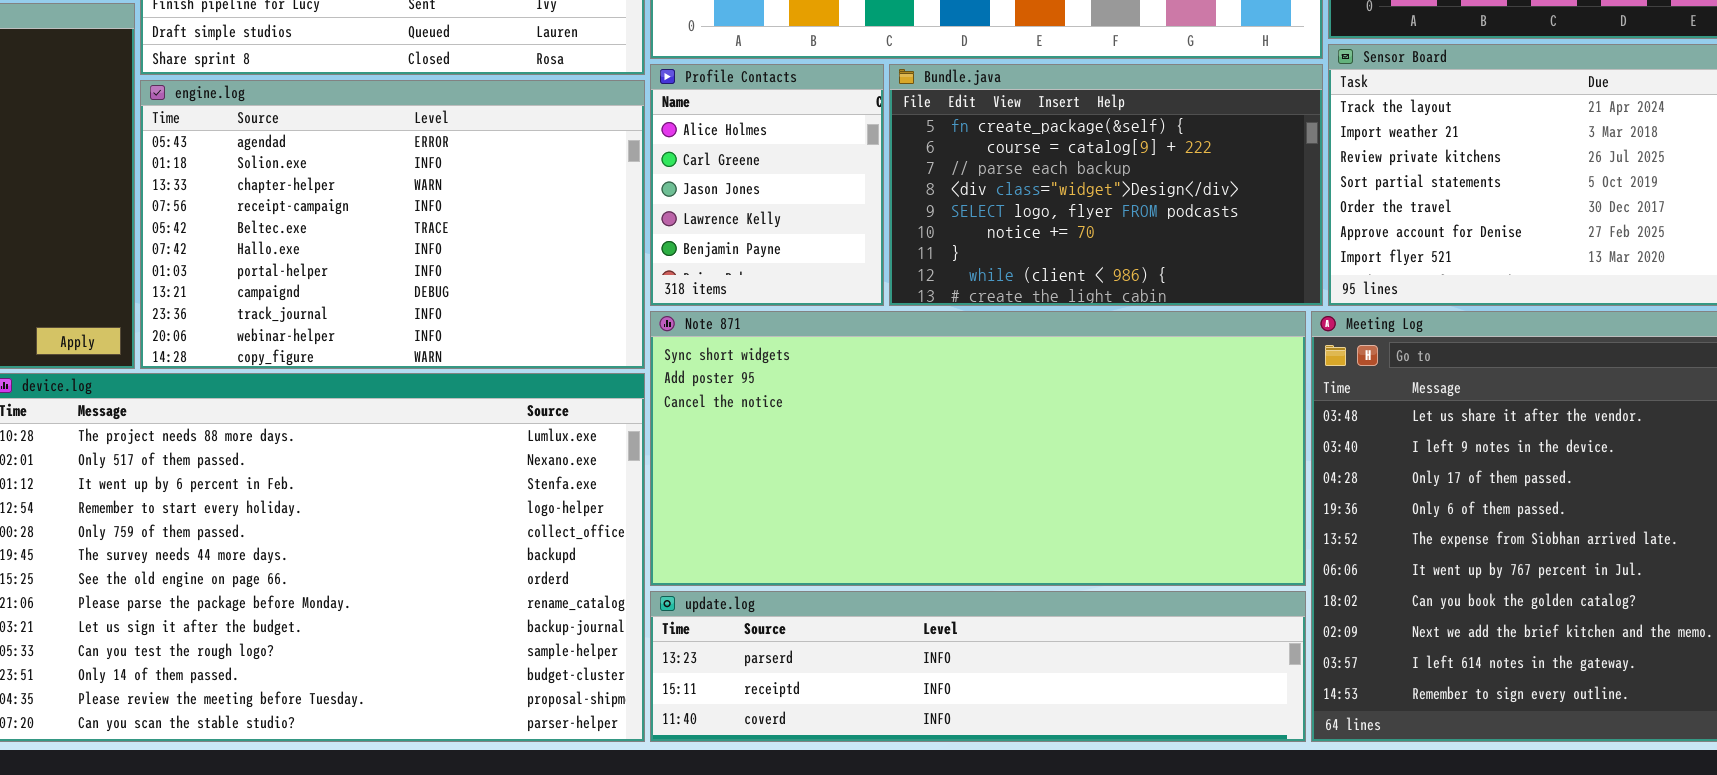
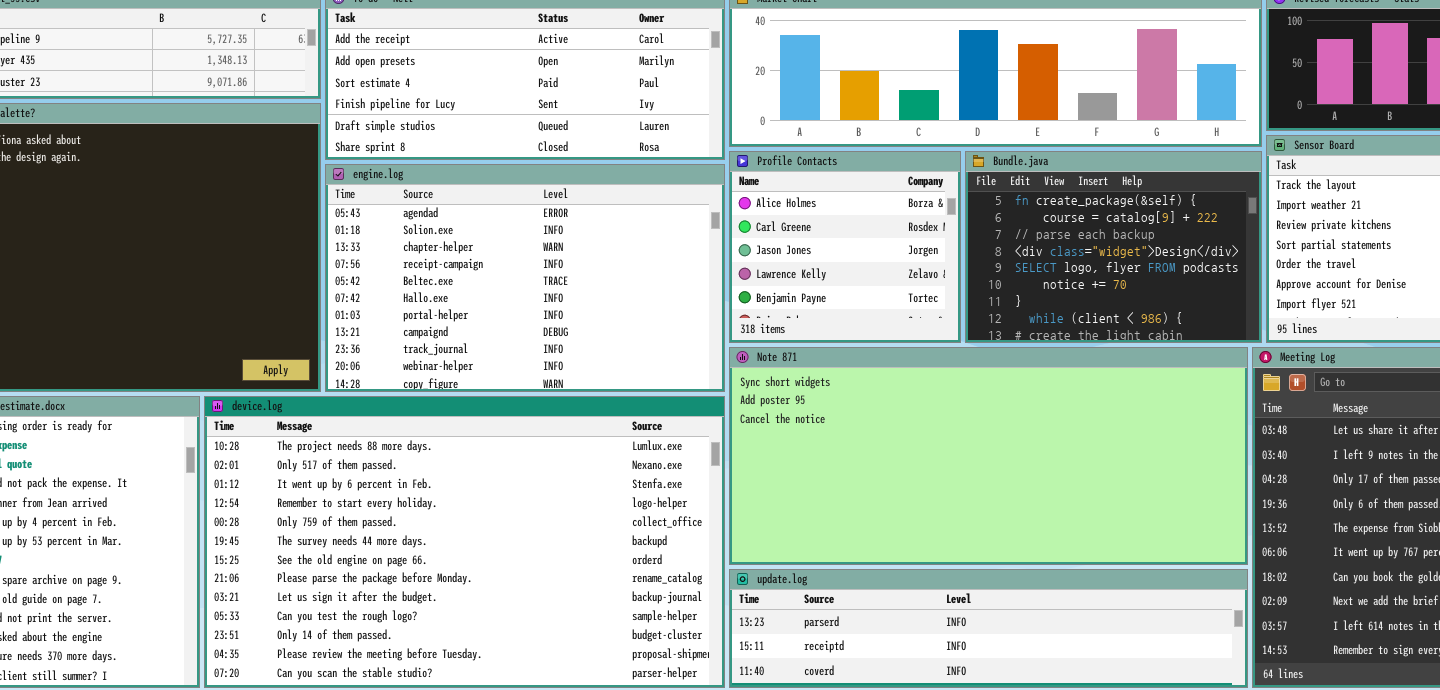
Profile Contacts: [650,64,884,306] -> [729,151,961,343], resized
Bundle.java: [889,64,1323,306] -> [965,151,1262,343], resized

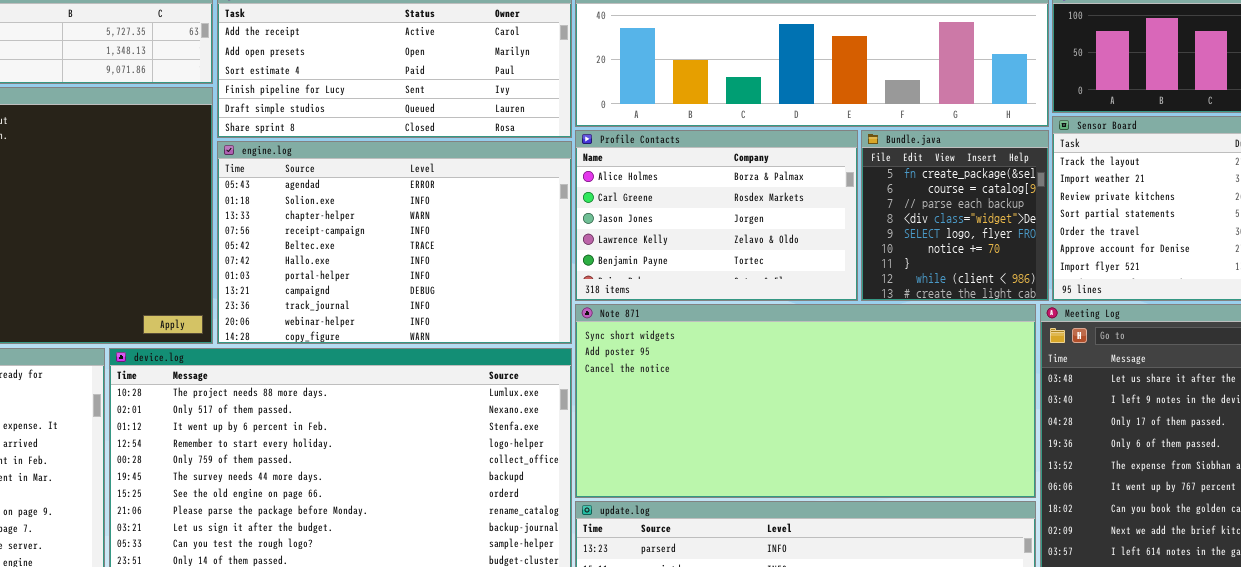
Profile Contacts: [729,151,961,343] -> [575,130,858,301], resized
Bundle.java: [965,151,1262,343] -> [861,130,1049,301], resized

